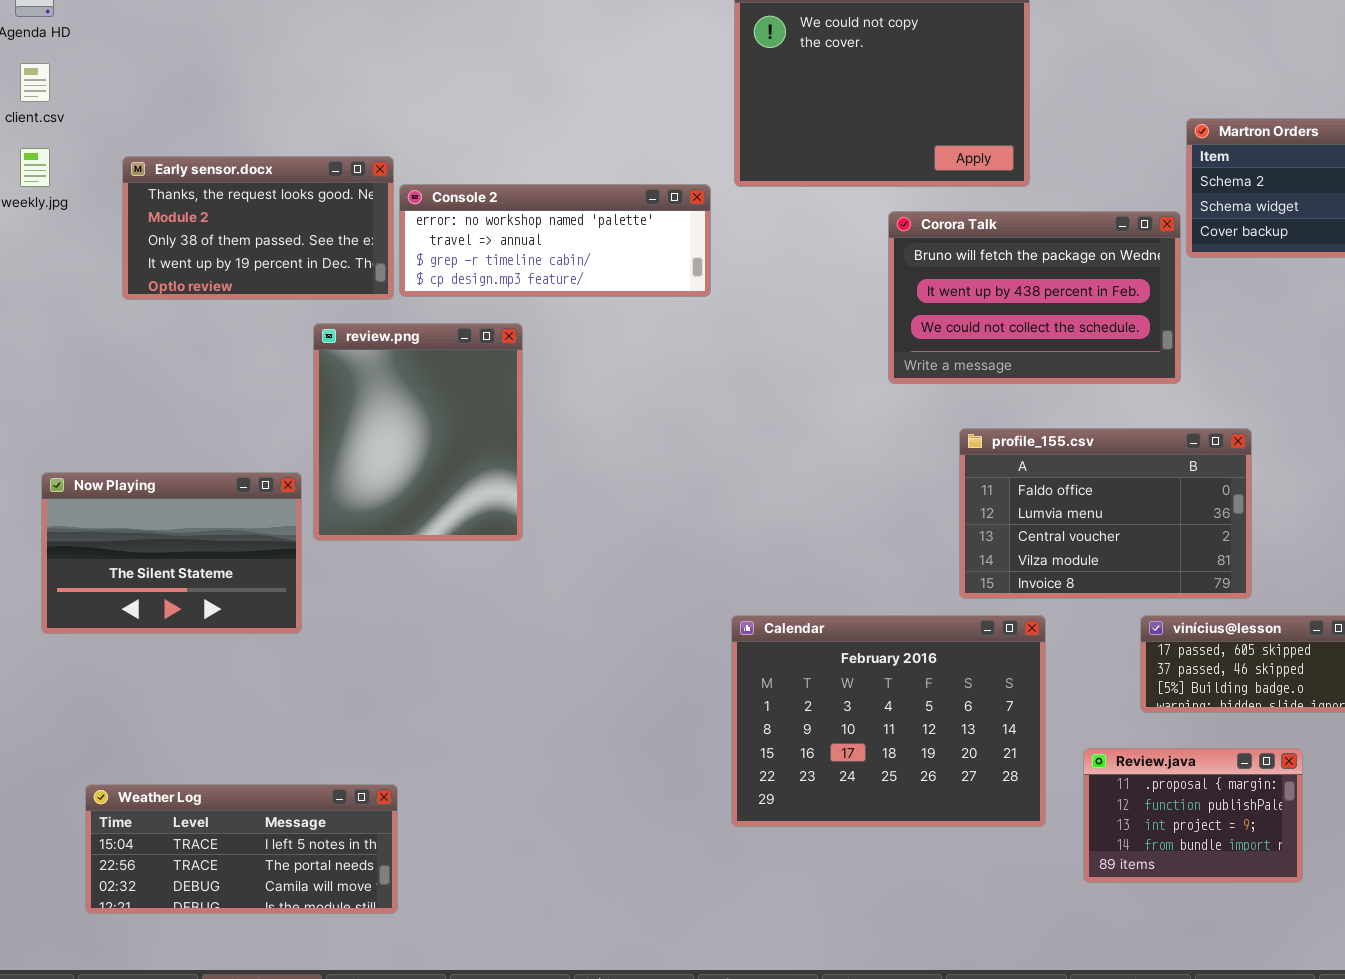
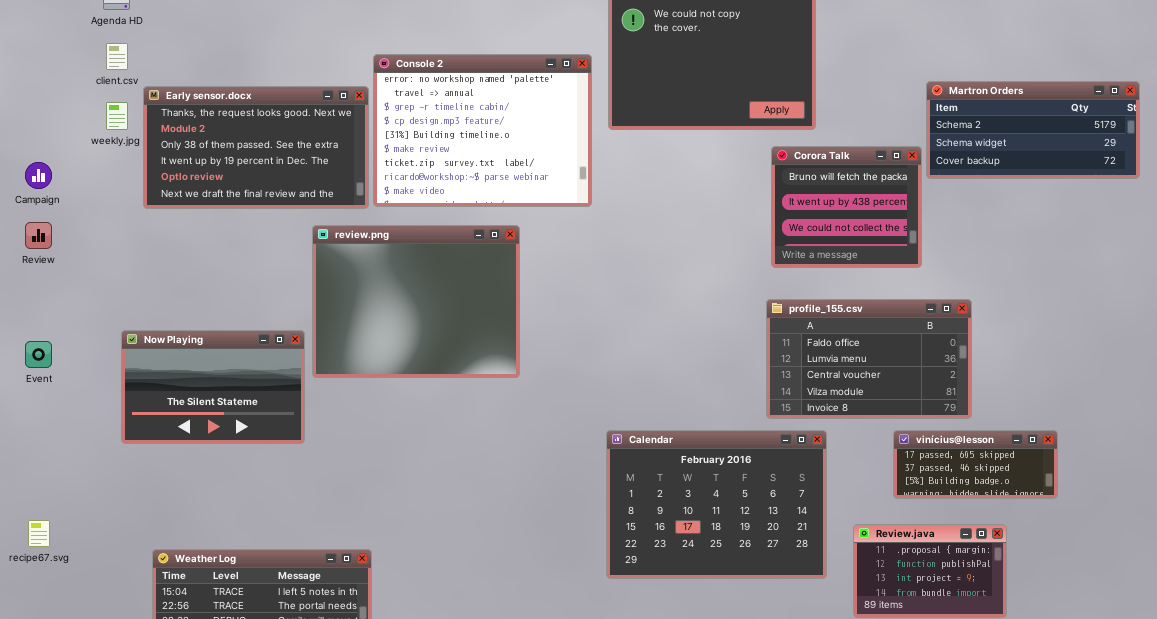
Early sensor.docx: [122,156,394,300] -> [143,86,369,209], resized
Console 2: [399,184,711,297] -> [373,54,592,207], resized
Corora Talk: [888,211,1181,384] -> [771,146,922,268], resized
review.png: [313,323,523,541] -> [312,225,520,378], resized

